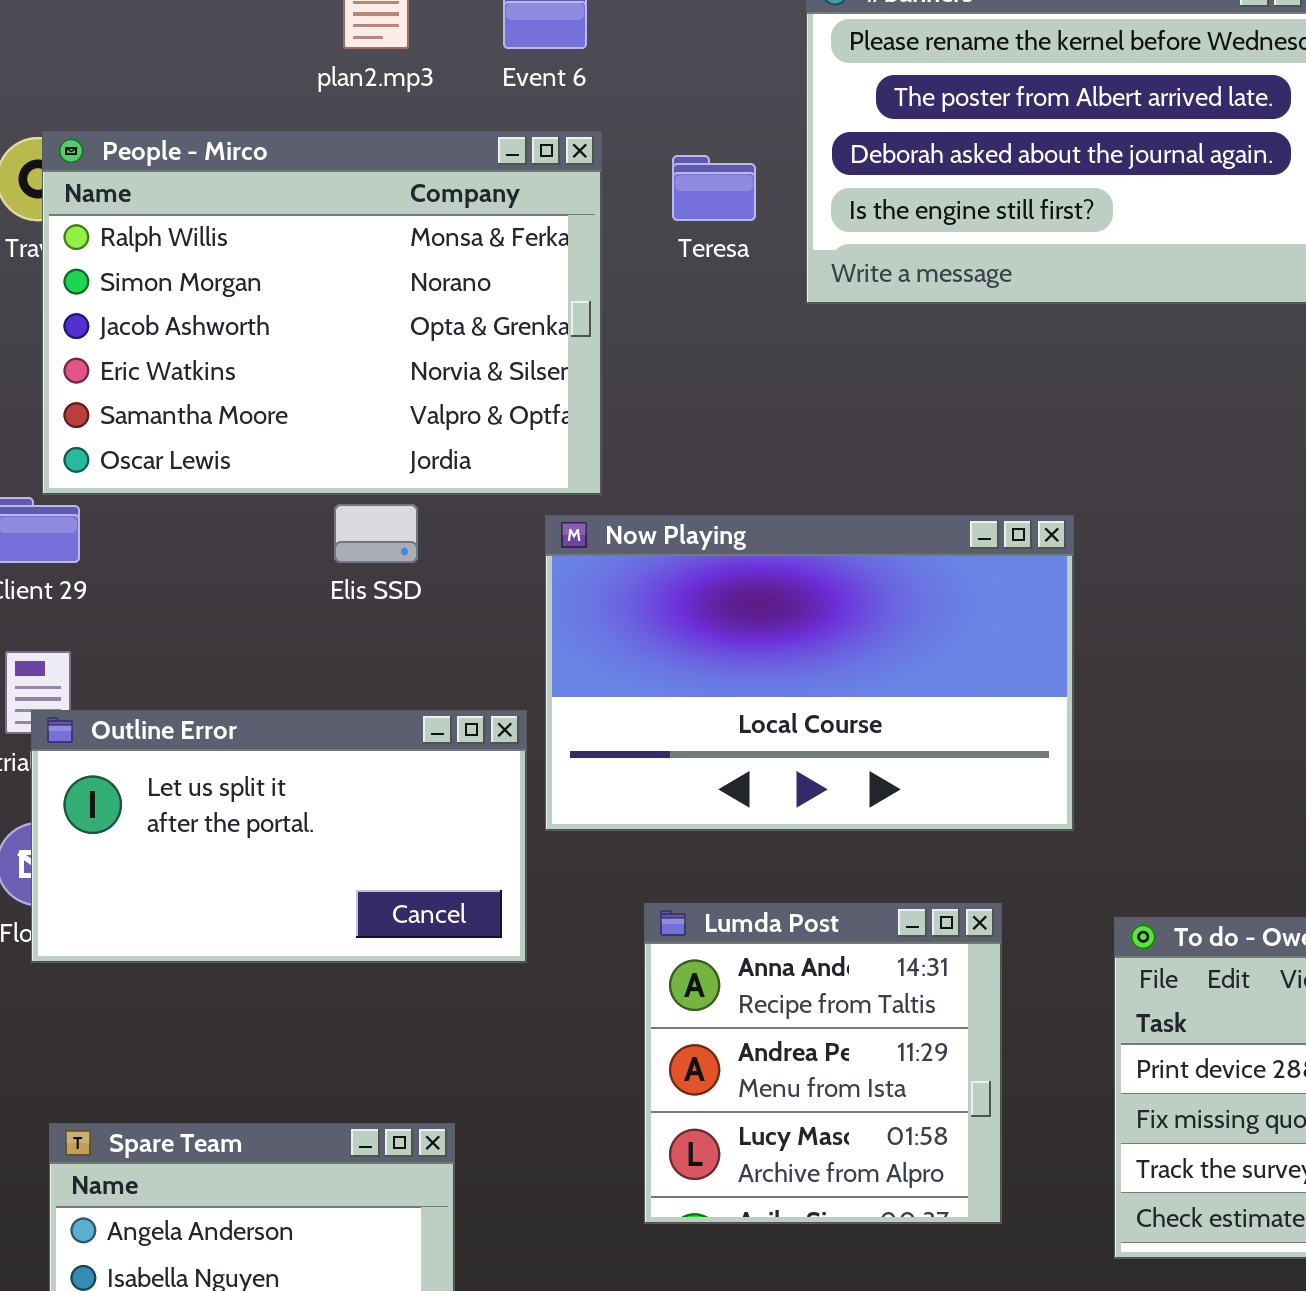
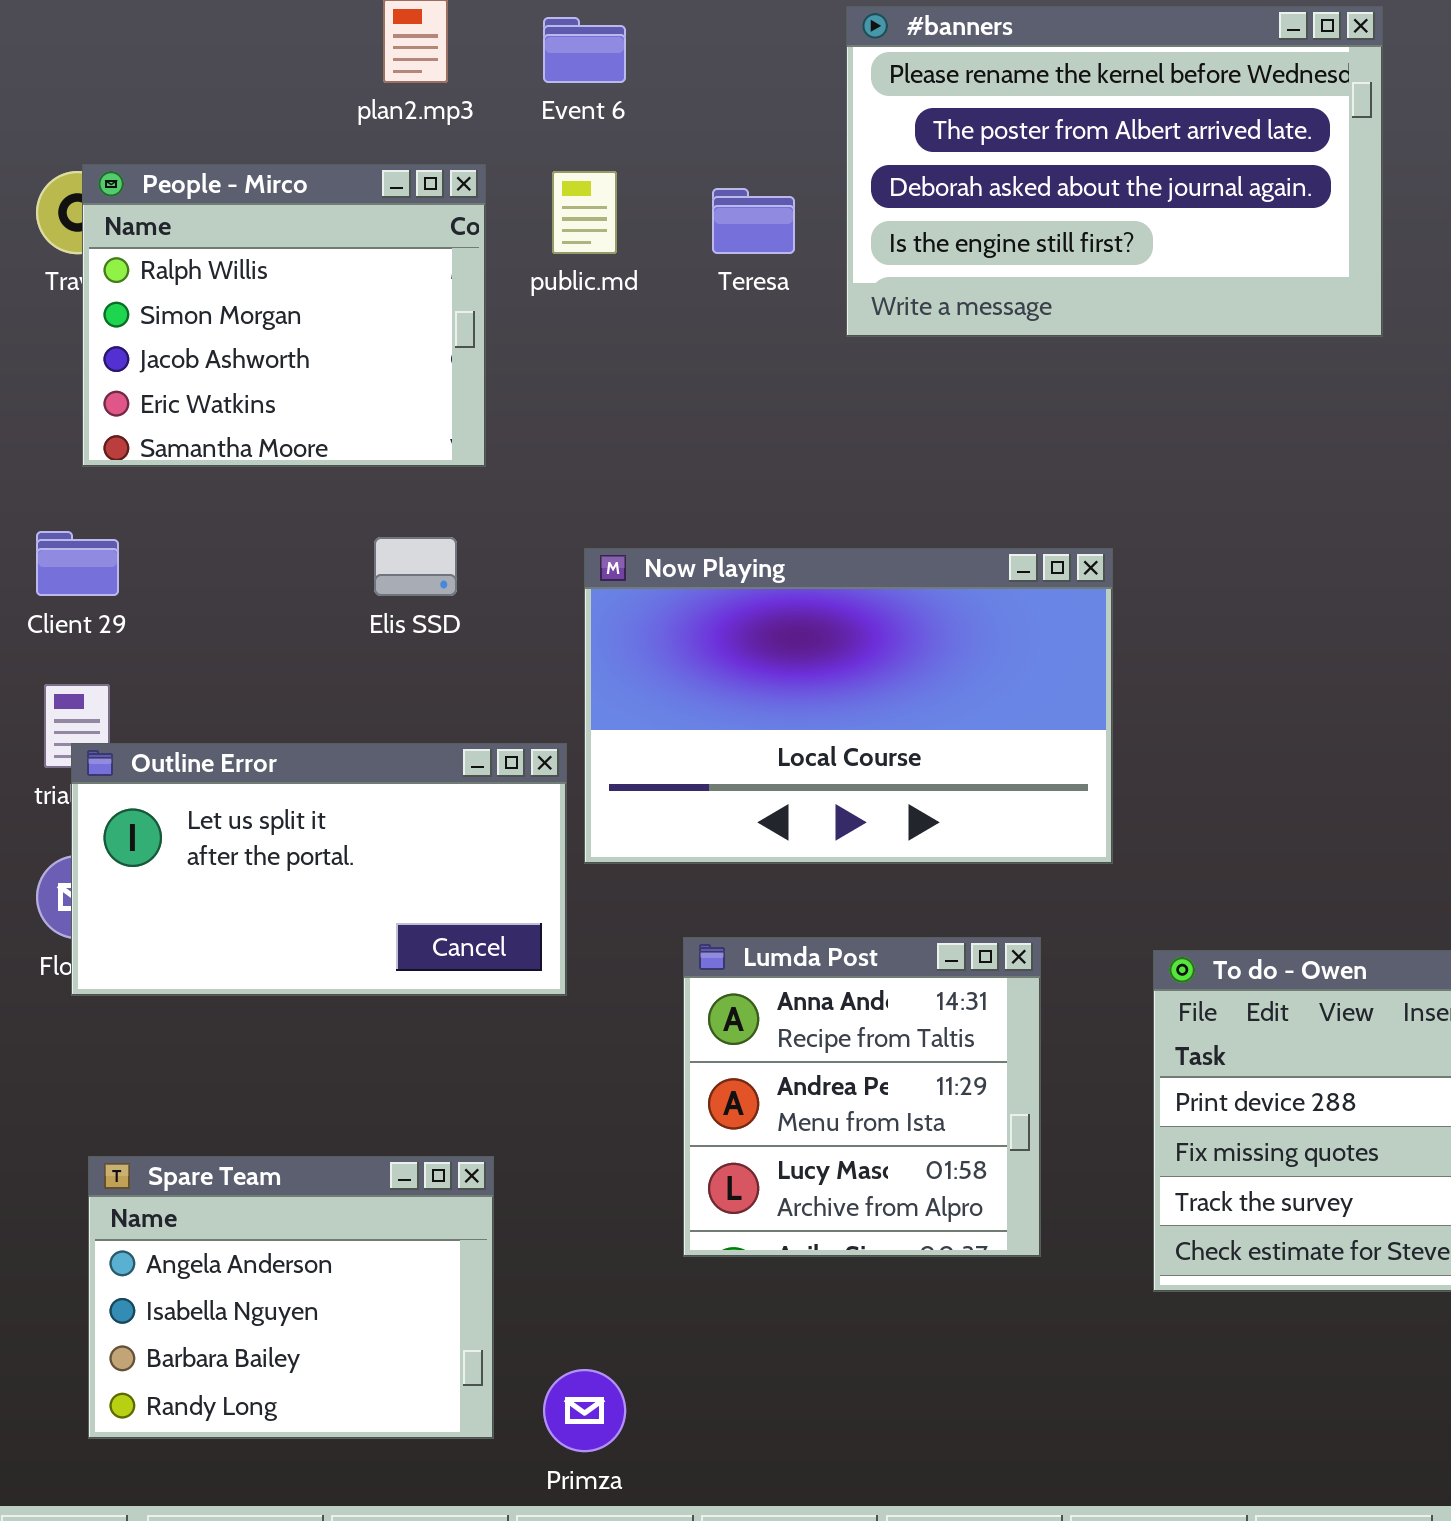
People - Mirco: [42,131,602,495] -> [82,164,486,467], resized

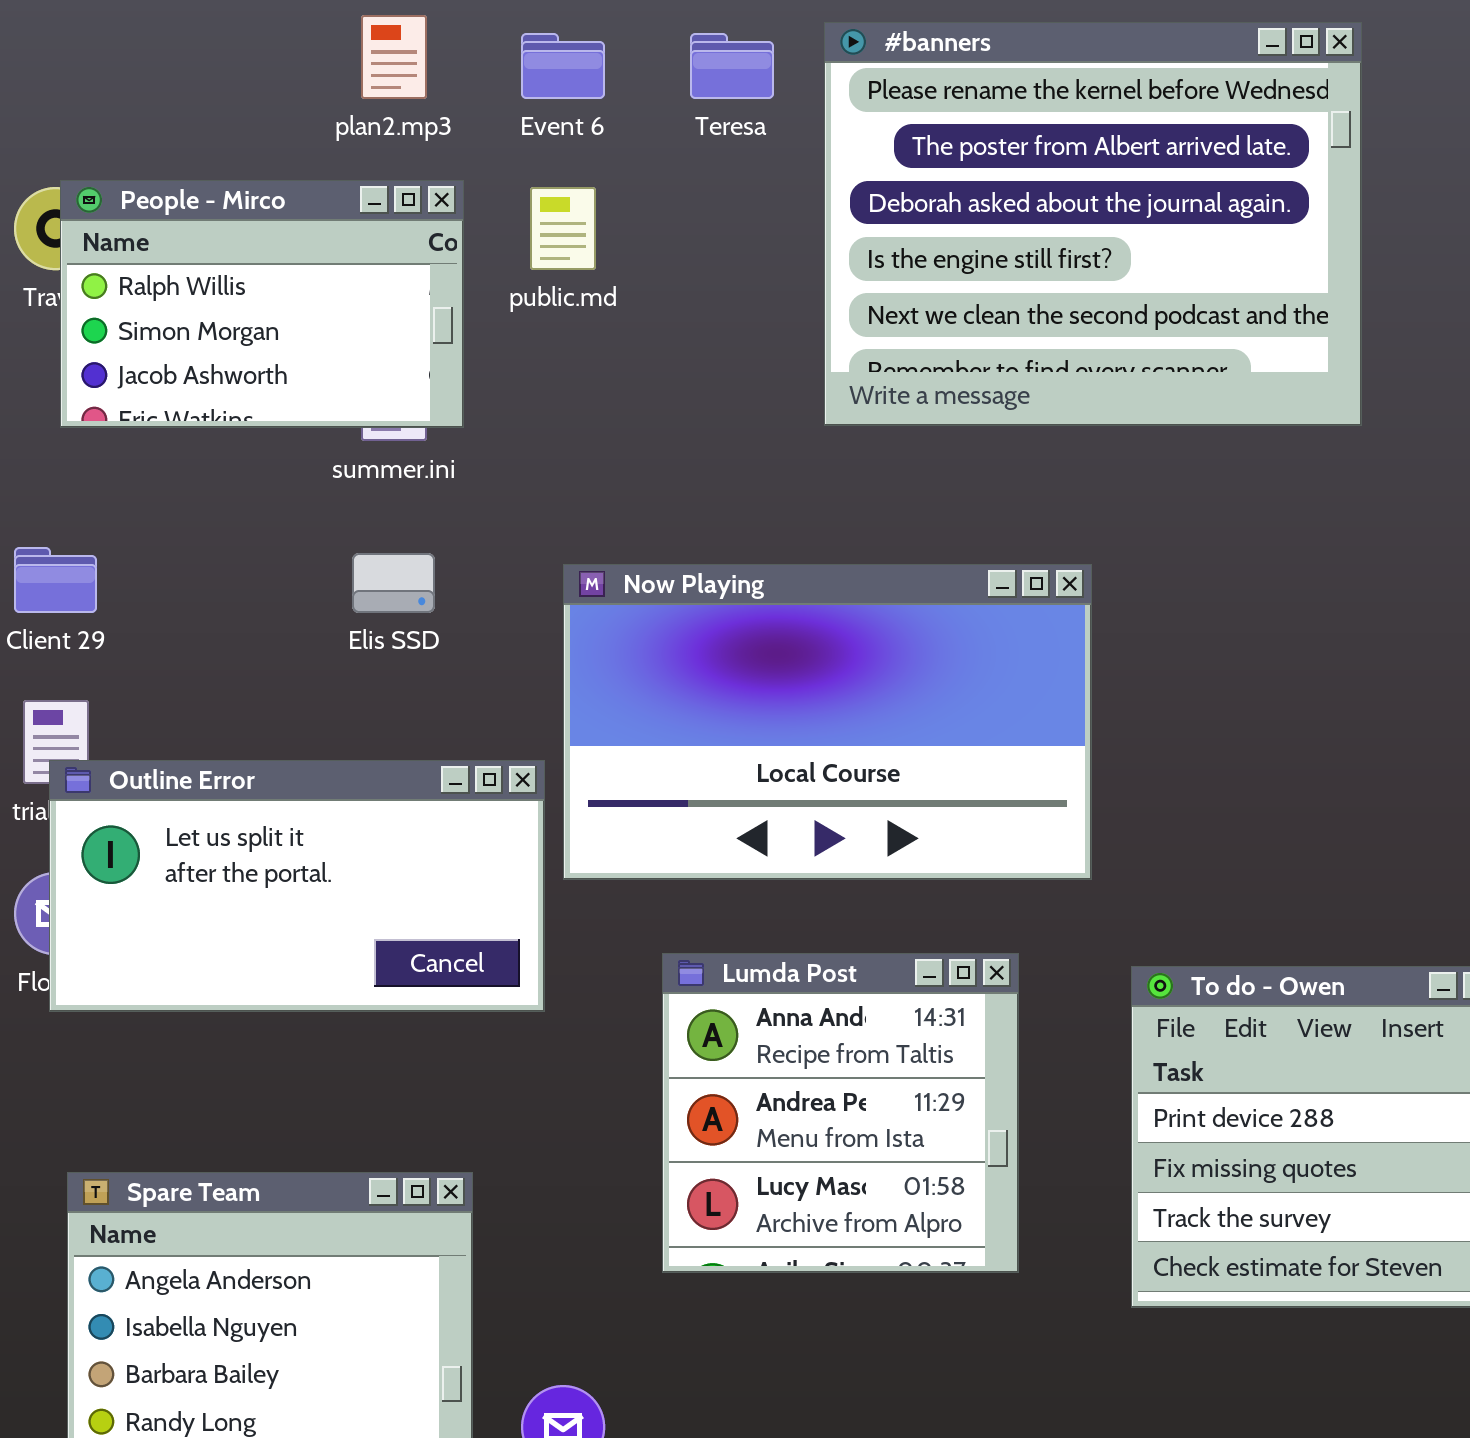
#banners: [846,6,1383,337] -> [824,22,1362,426], resized
People - Mirco: [82,164,486,467] -> [60,180,464,428], resized
Teresa: [712,188,795,254] -> [690,33,774,99], moved

